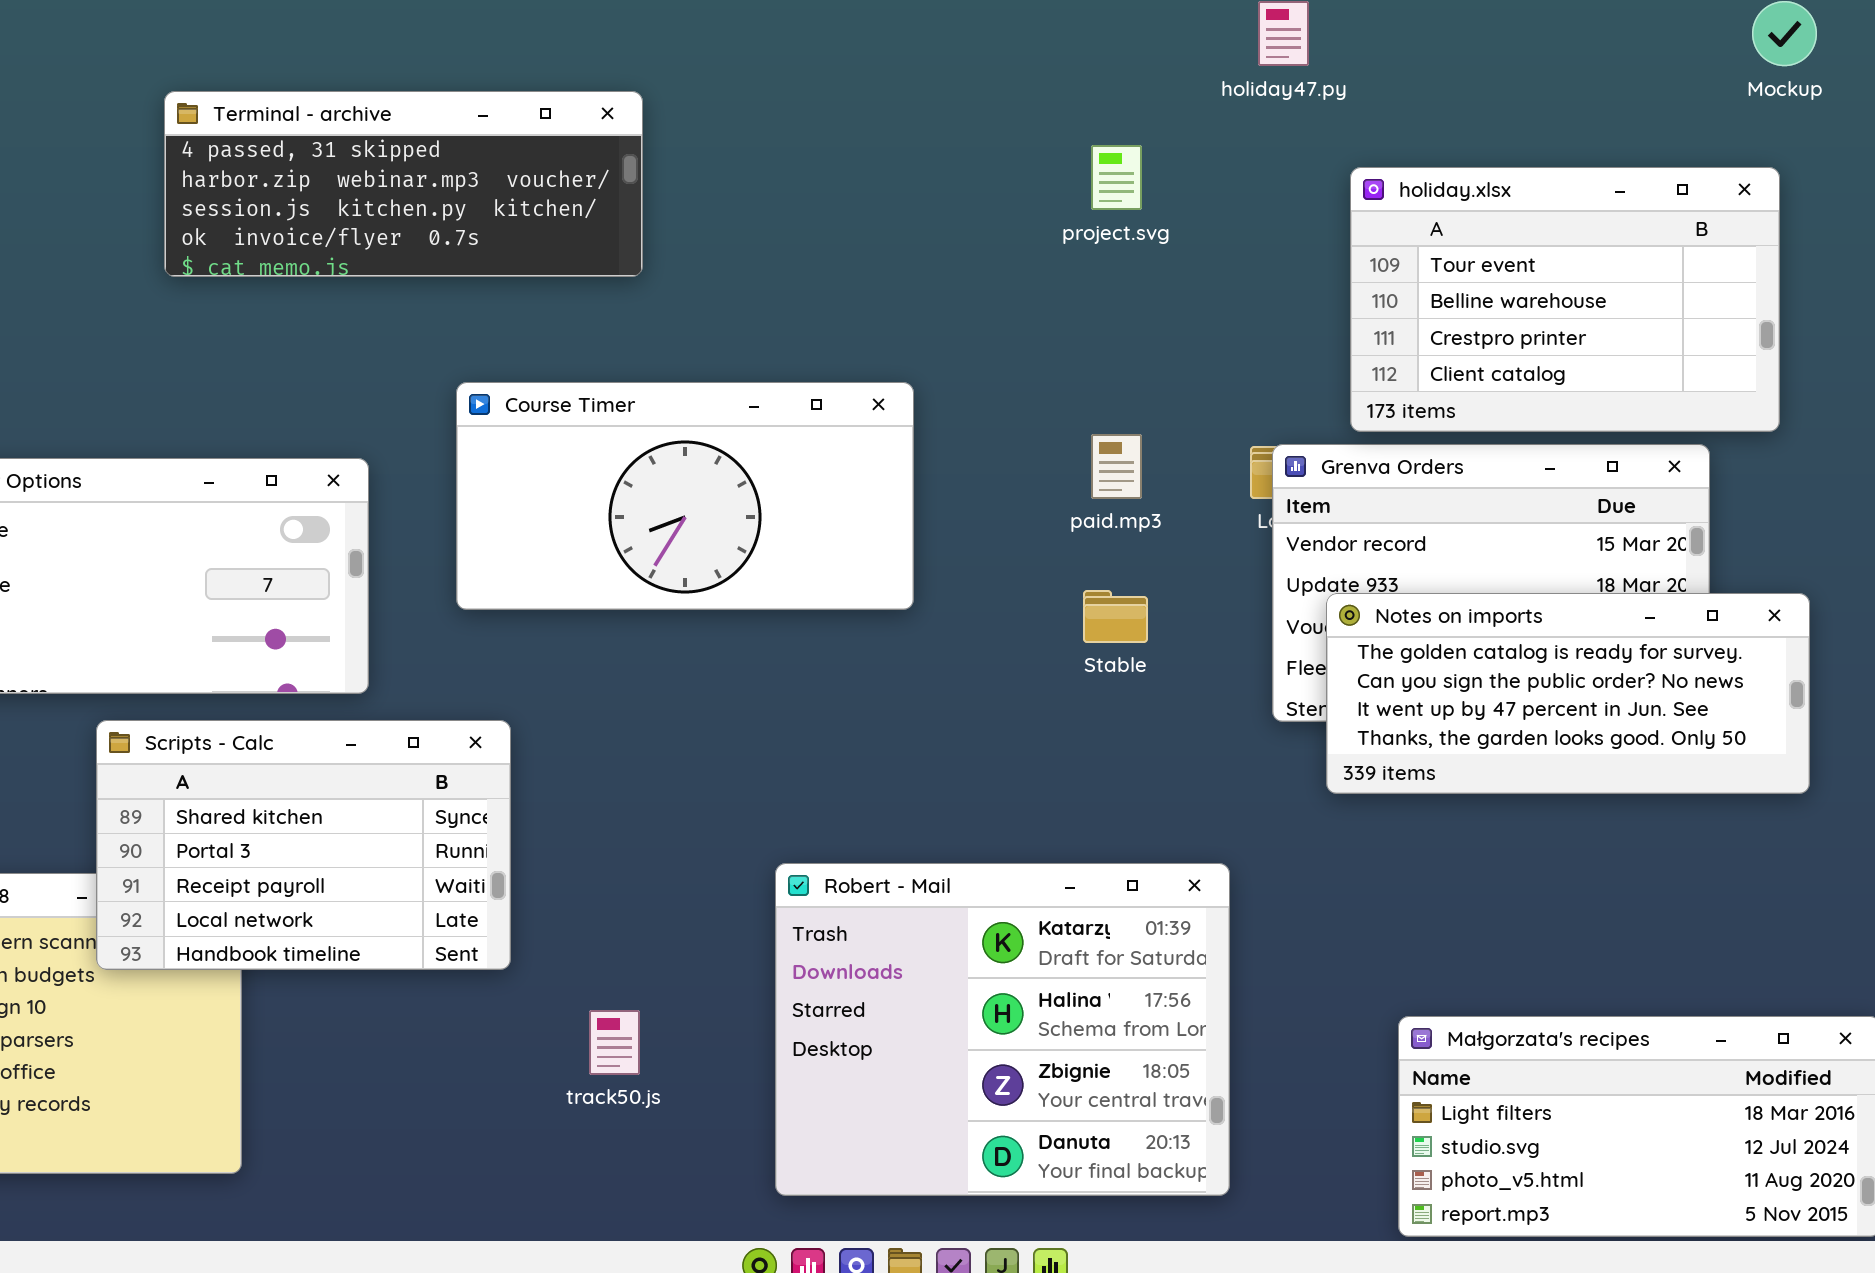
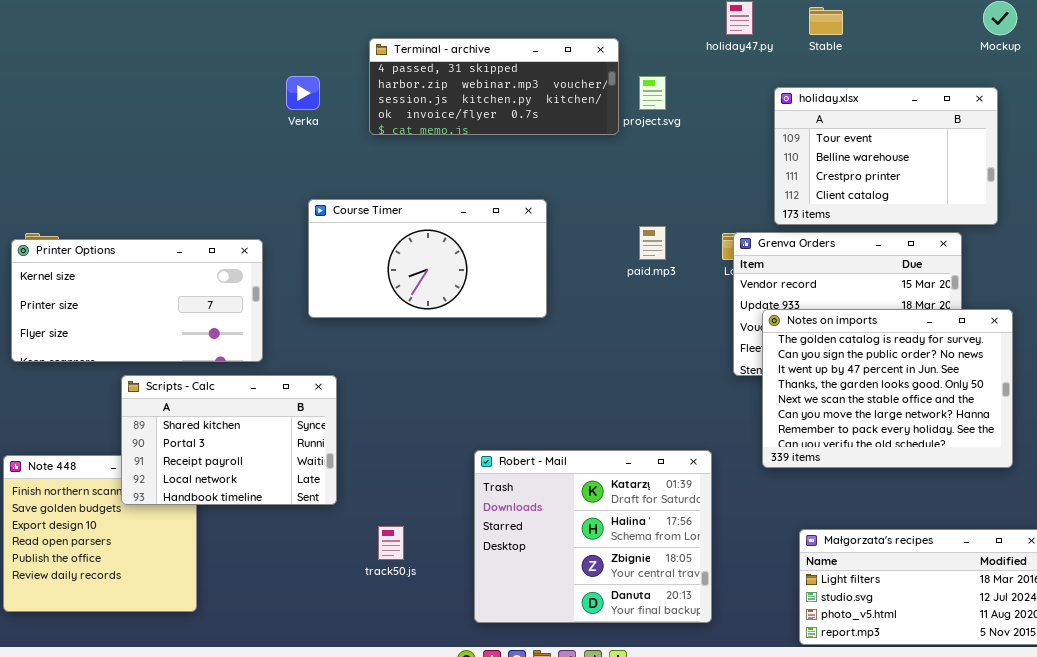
Terminal - archive: [164,91,643,277] -> [369,38,619,135], moved
Stable: [1083,590,1148,643] -> [809,7,843,35], moved
Notes on imports: [1326,593,1810,794] -> [762,309,1013,468], resized

